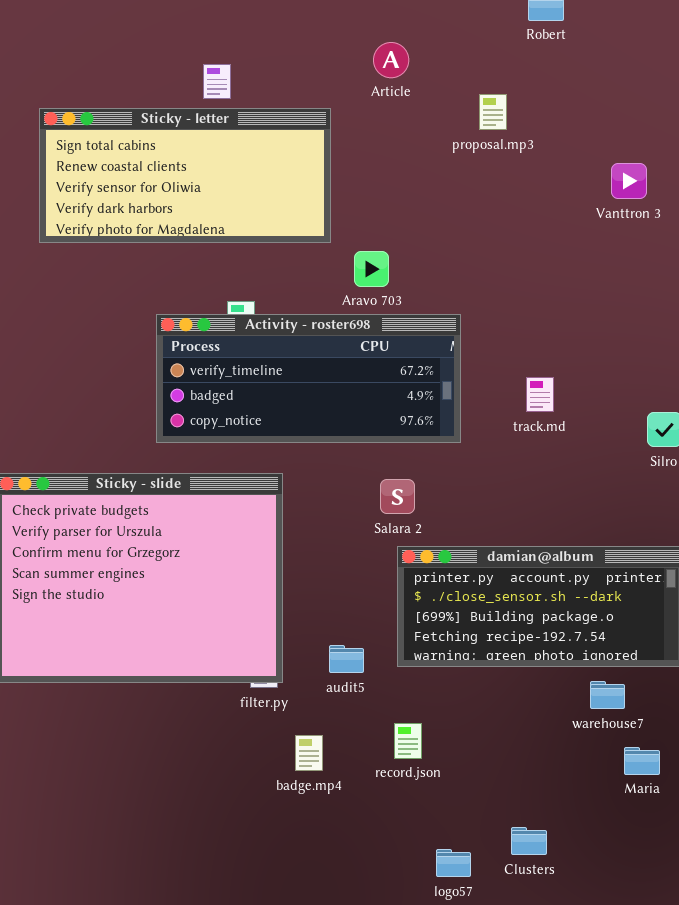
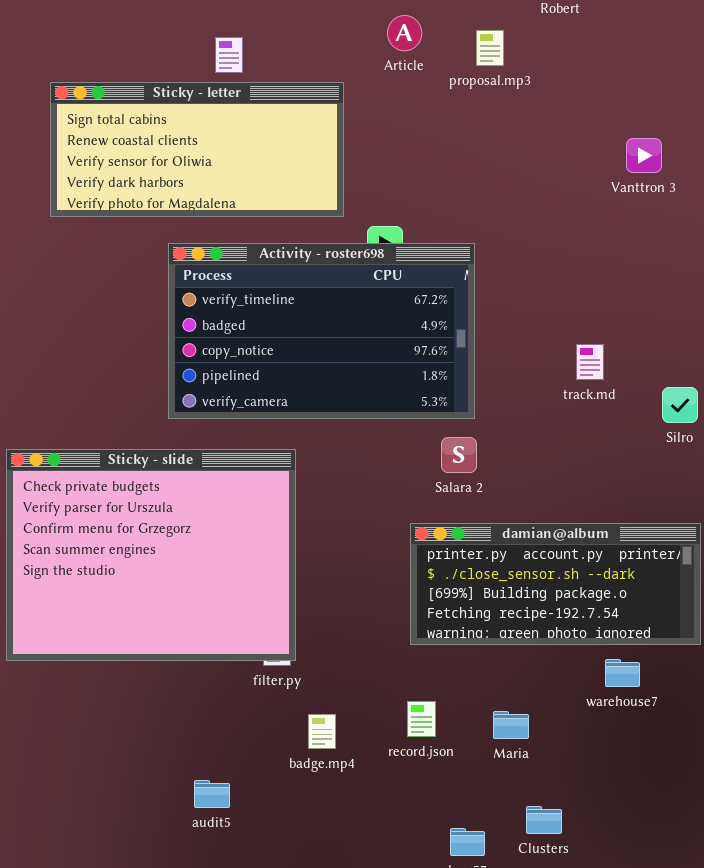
proposal.mp3: [479,94,507,130] -> [476,30,504,66], moved
Activity - roster698: [156,314,461,443] -> [168,243,475,419], resized
track.md: [526,377,554,412] -> [576,344,604,380], moved
Salara 2: [380,479,415,514] -> [441,437,477,473], moved
audit5: [329,645,364,673] -> [194,780,230,808], moved
Maria: [624,747,660,775] -> [493,711,529,739], moved

